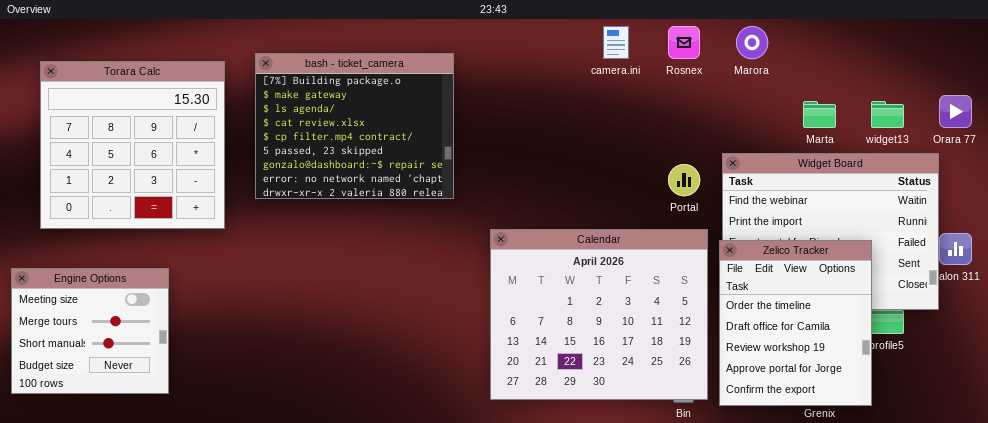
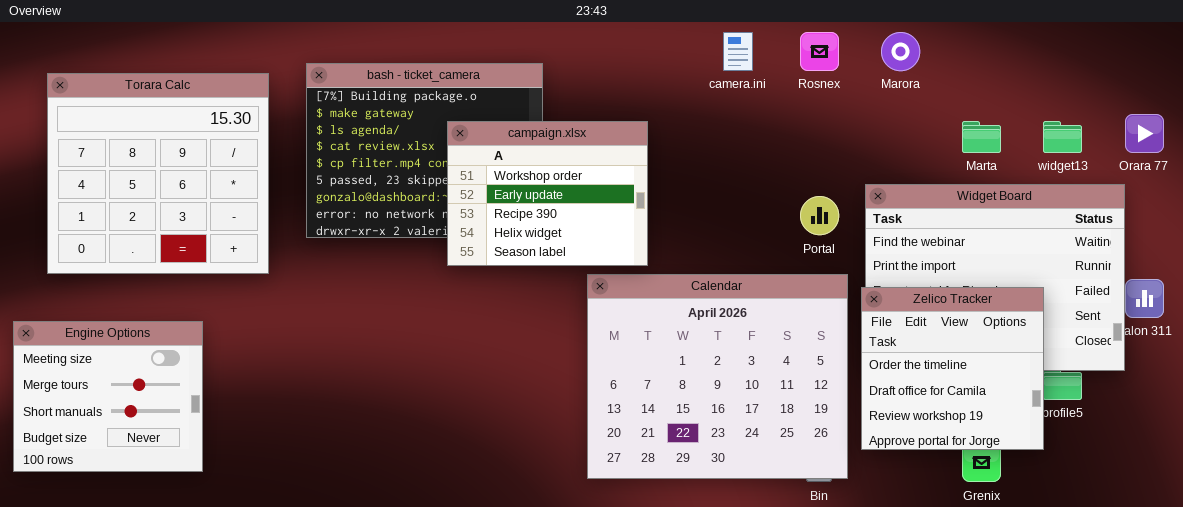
campaign.xlsx: none -> [447,121,648,266], opened
Zelico Tracker: [719,240,872,406] -> [861,287,1044,450], resized

